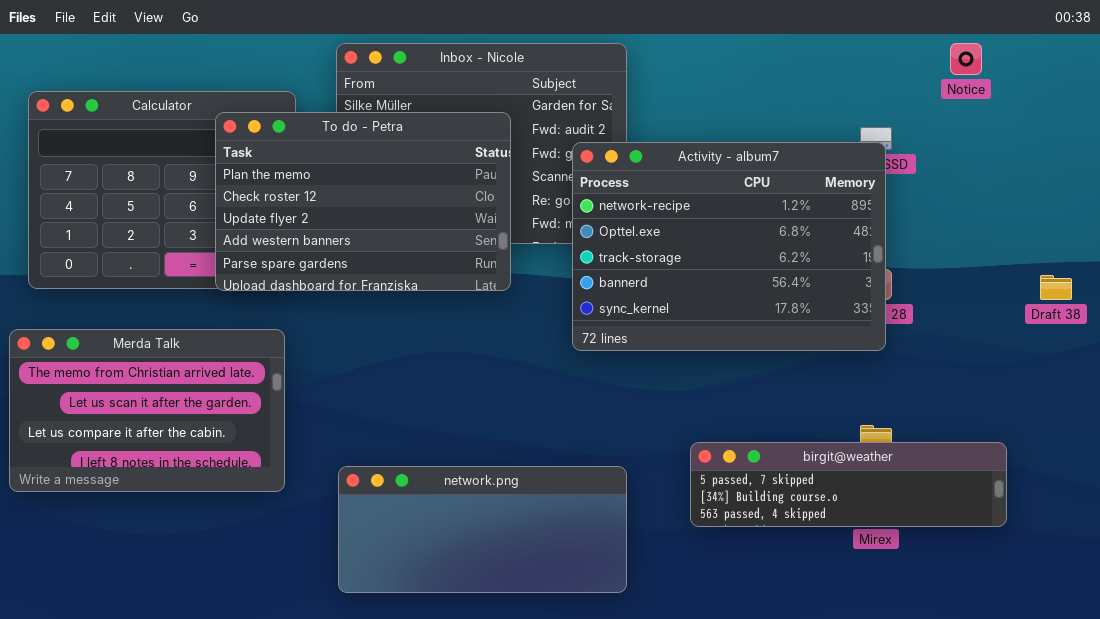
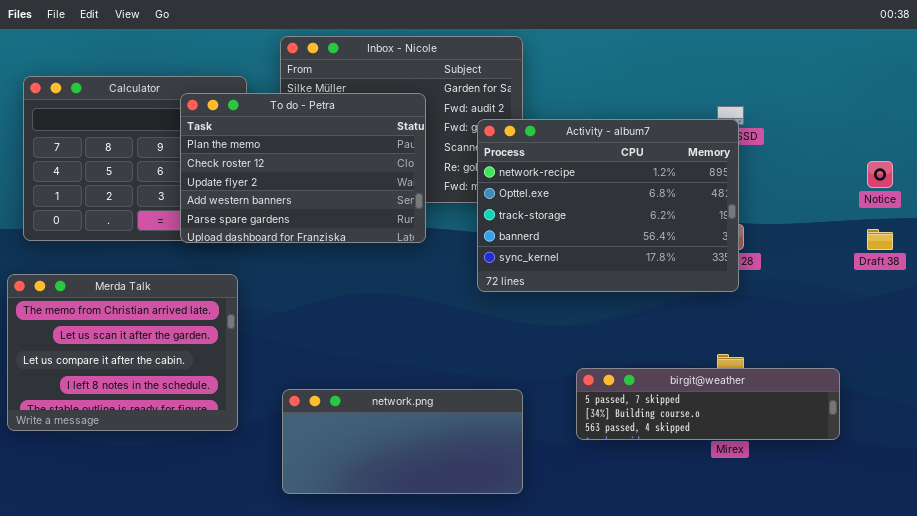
Notice: [950,43,982,75] -> [867,161,893,188], moved
Merda Talk: [9,329,285,492] -> [7,274,238,431], resized

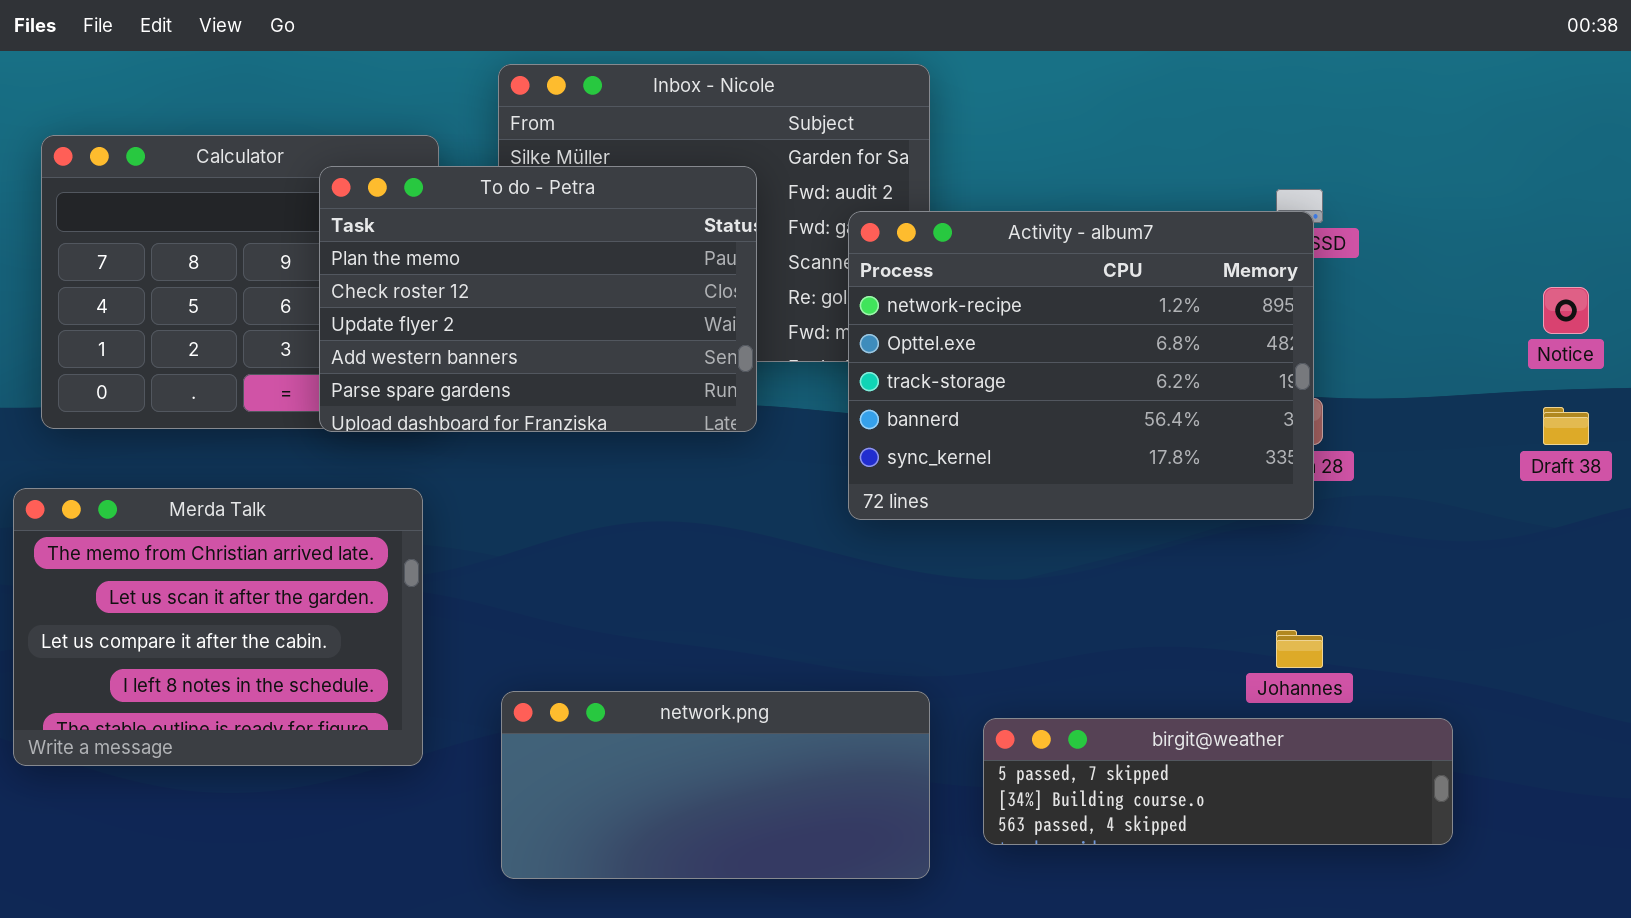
birgit@weather: [576,368,840,440] -> [983,718,1453,845], moved

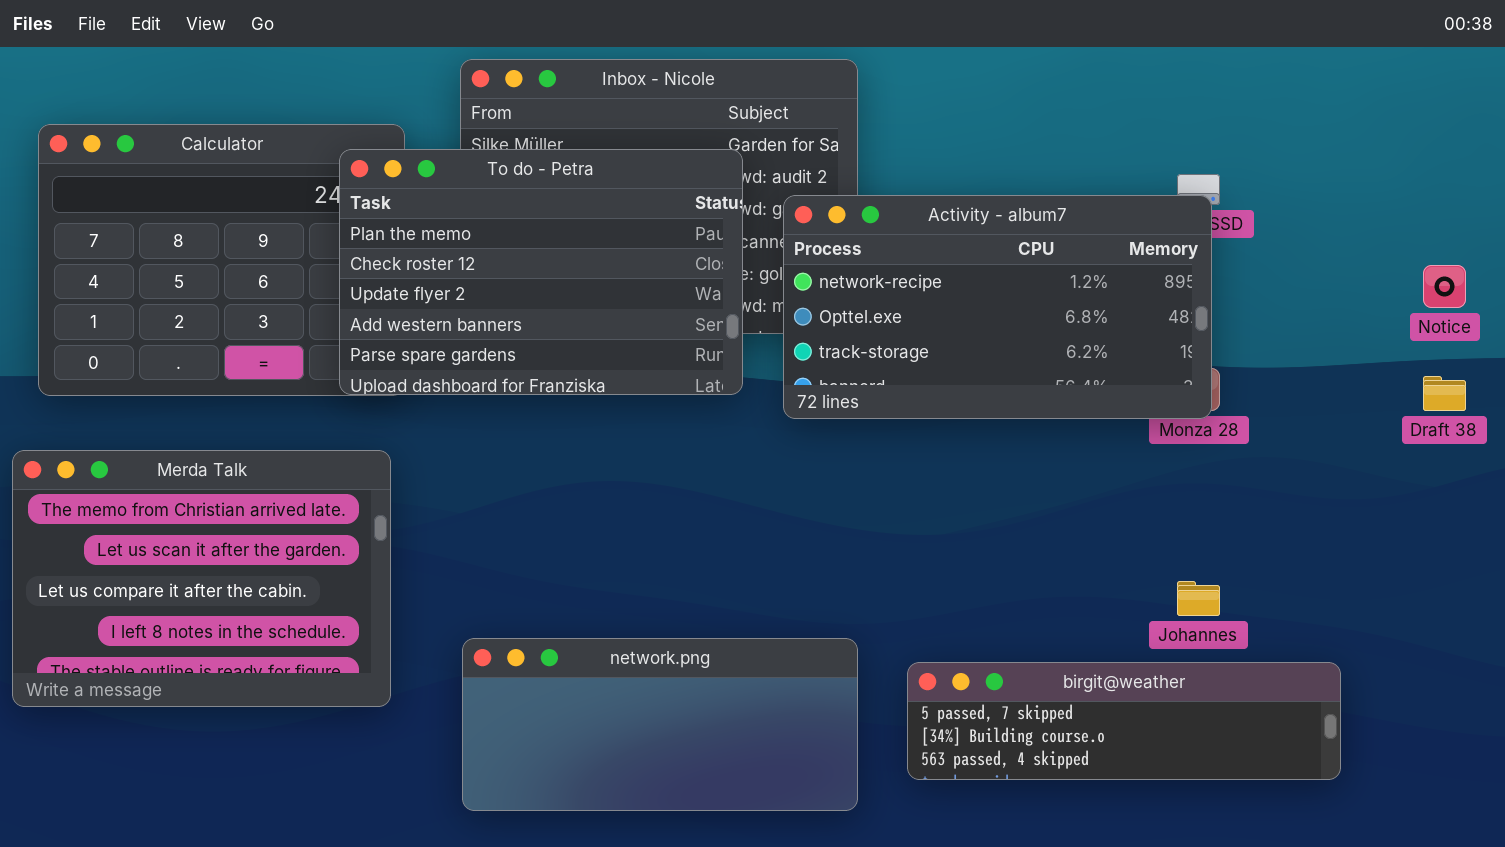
To do - Petra: [319,166,757,432] -> [339,149,743,395], moved
Activity - album7: [848,211,1314,520] -> [783,195,1212,419], resized

